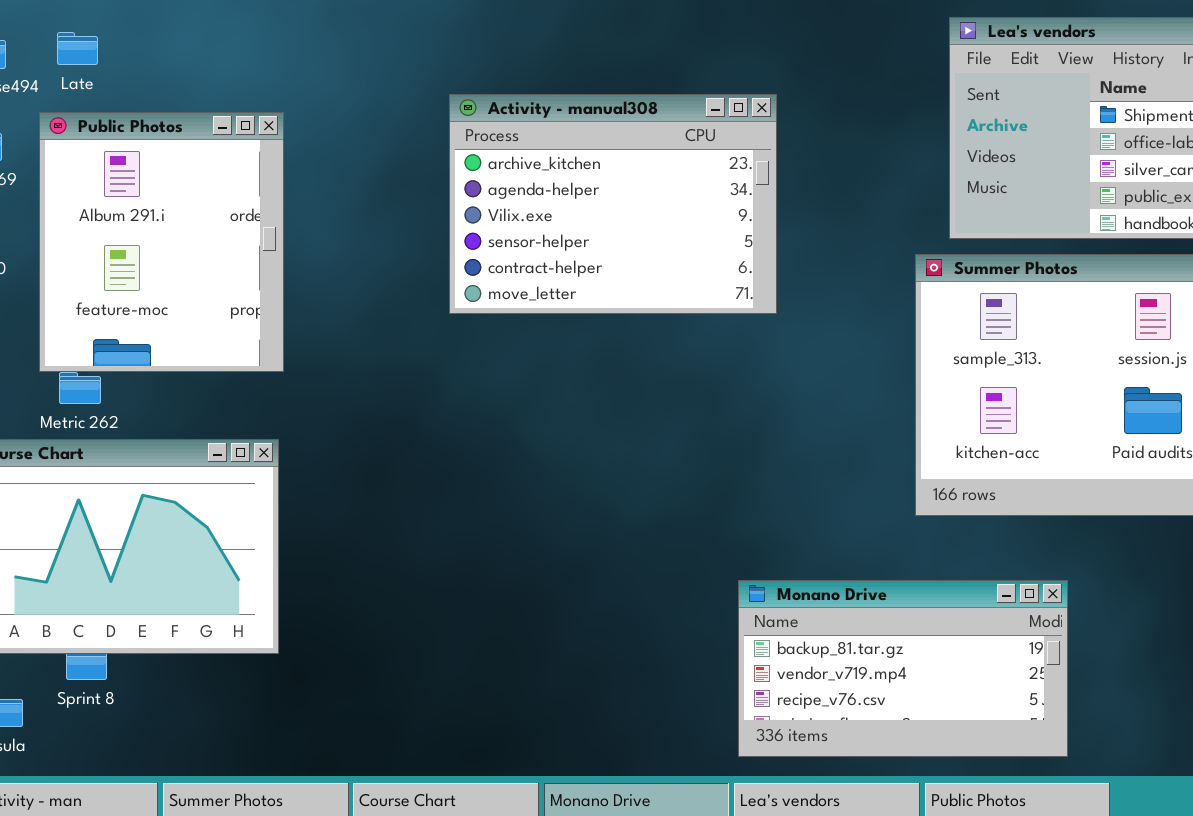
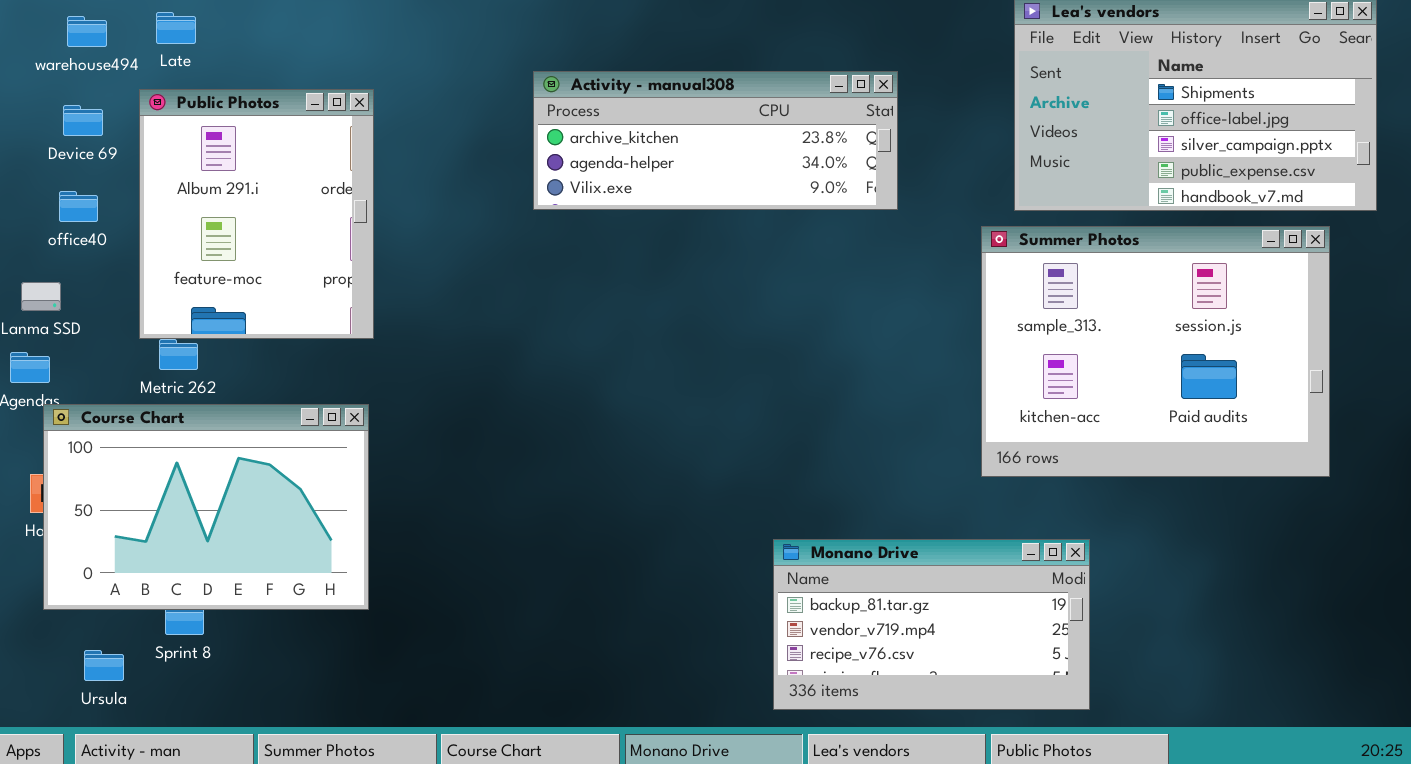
Activity - manual308: [449,94,777,314] -> [533,71,898,210], resized
Monano Drive: [738,580,1068,757] -> [773,539,1090,710], moved

